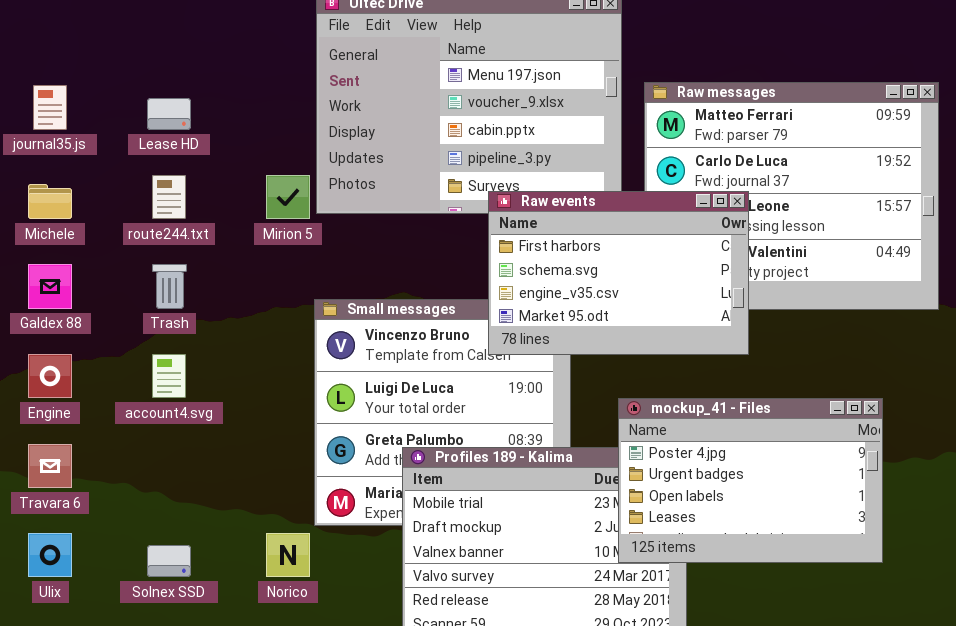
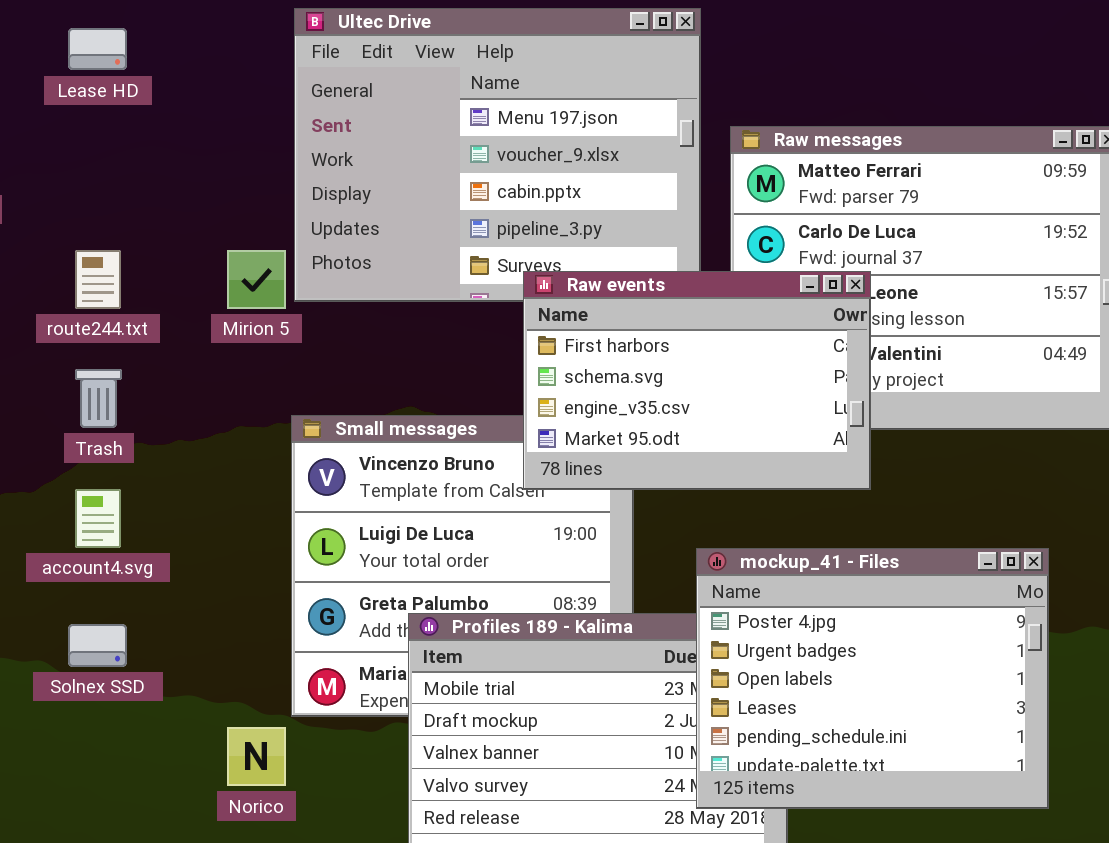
Lease HD: [147,98,191,130] -> [68,28,127,70], moved
mockup_41 - Files: [618,398,883,563] -> [696,548,1049,809], resized
Solnex SSD: [147,545,191,577] -> [68,624,127,667], moved

